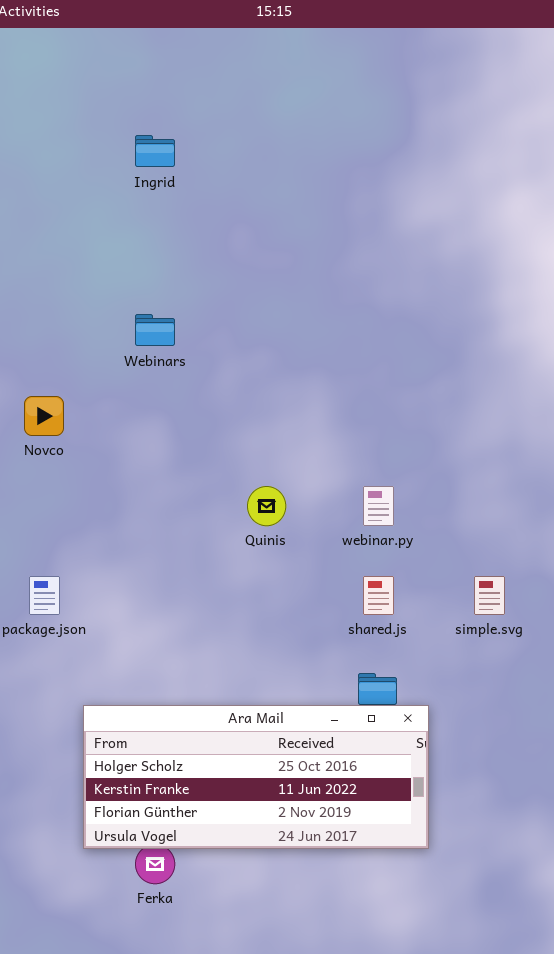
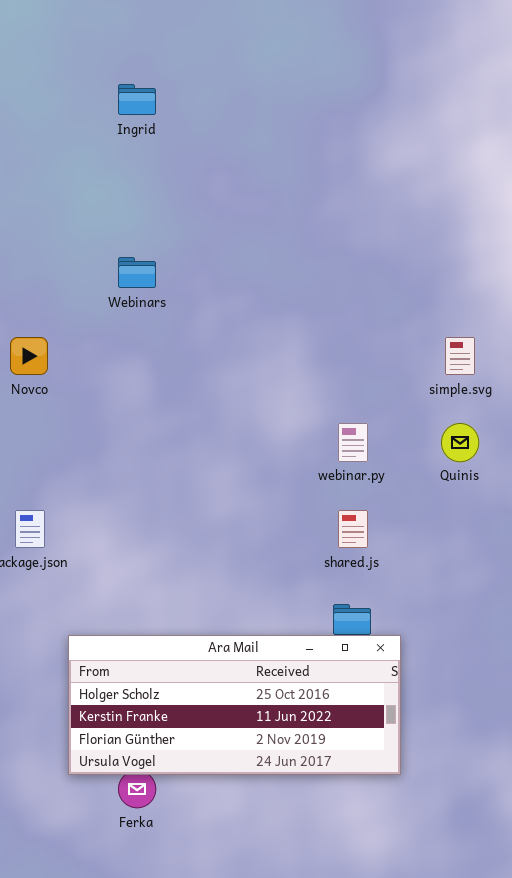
Quinis: [247,486,286,526] -> [441,423,479,462], moved
simple.svg: [474,576,505,615] -> [445,337,475,375], moved

